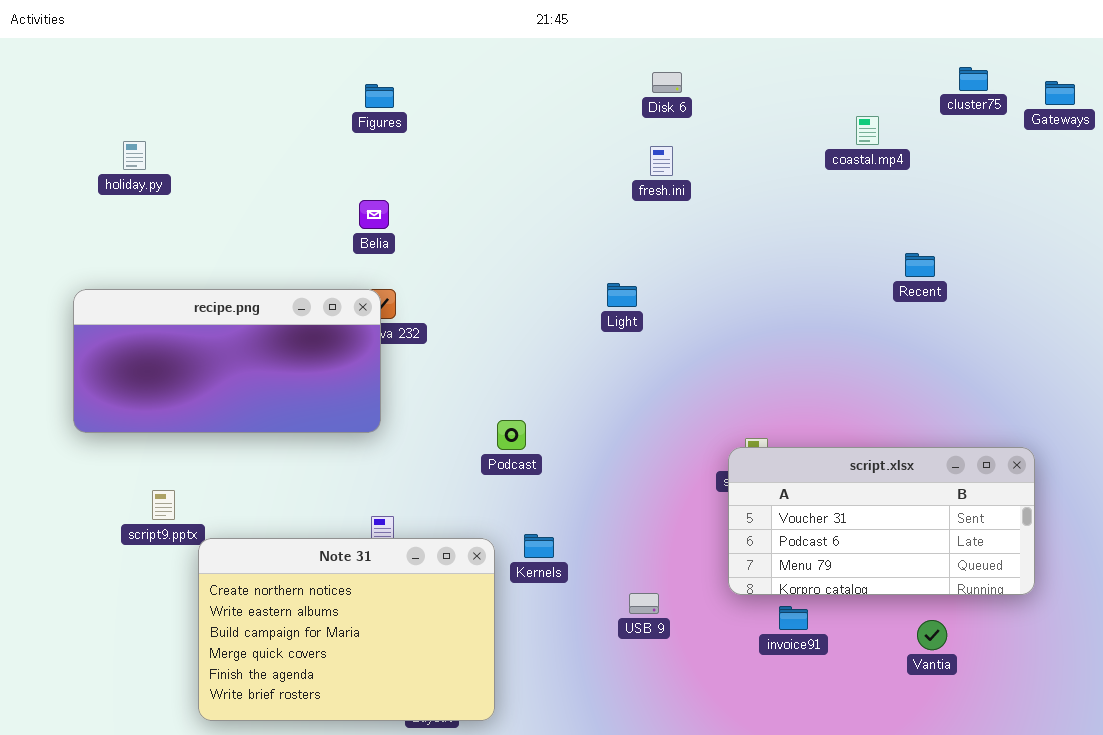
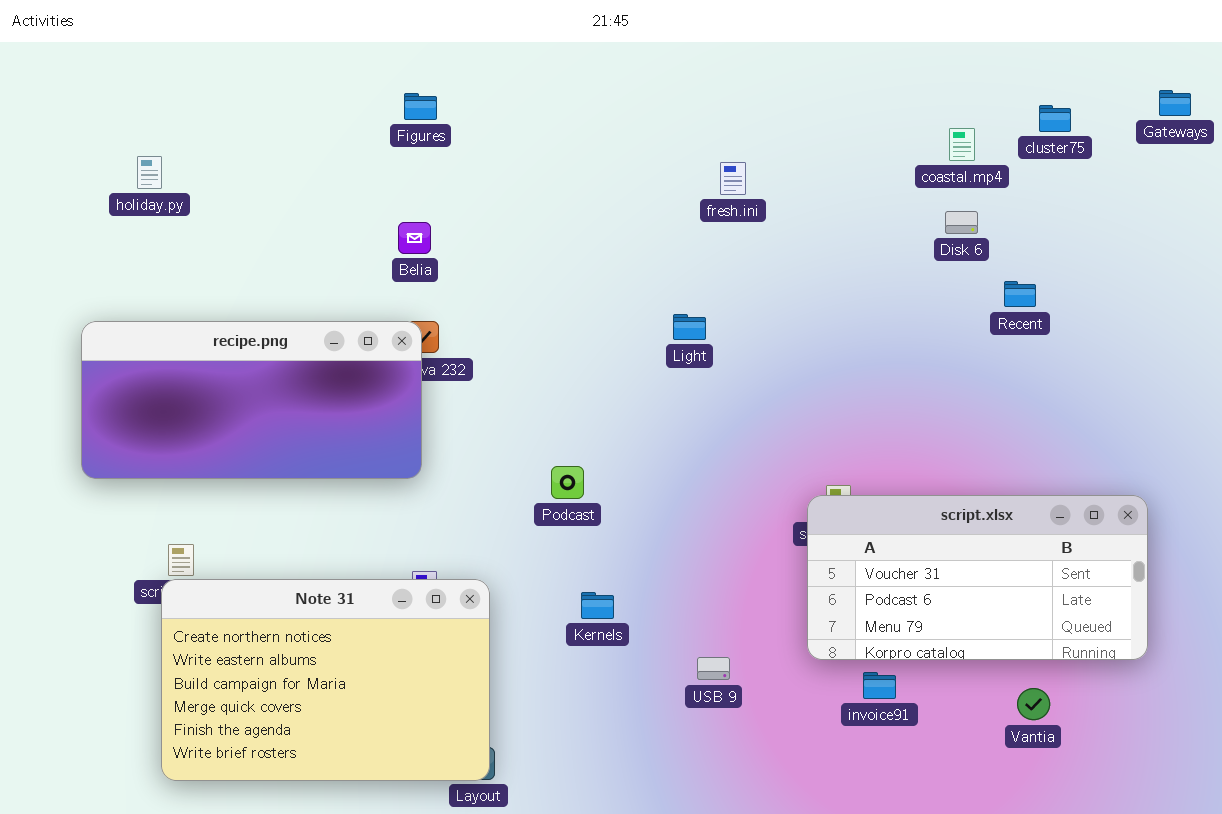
cluster75: [959,67,988,91] -> [1039,105,1071,132], moved
Disk 6: [652,72,682,93] -> [945,211,978,234], moved
Note 31: [198,538,495,721] -> [161,579,490,781], moved

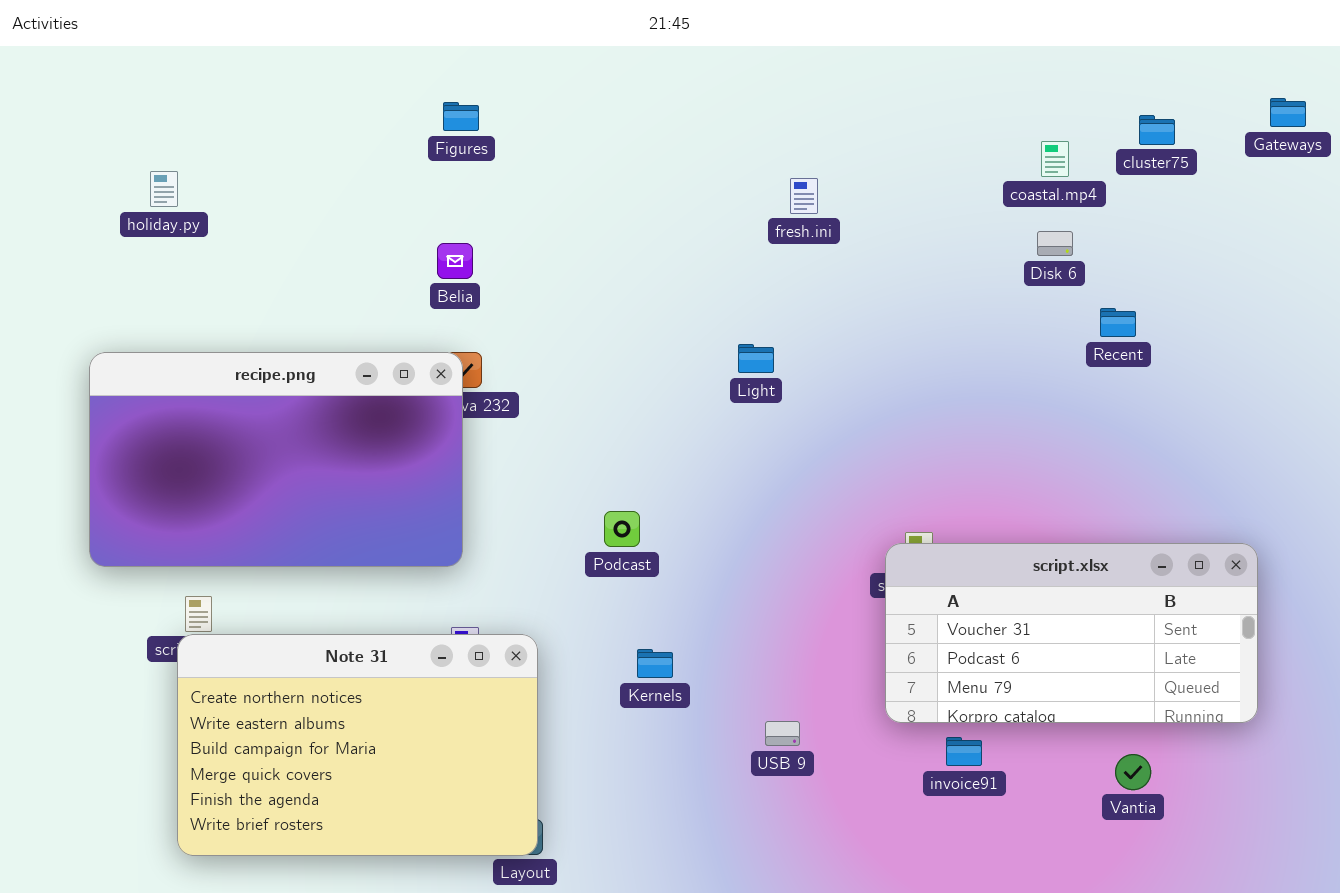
recipe.png: [81,321,422,479] -> [89,352,463,567], resized

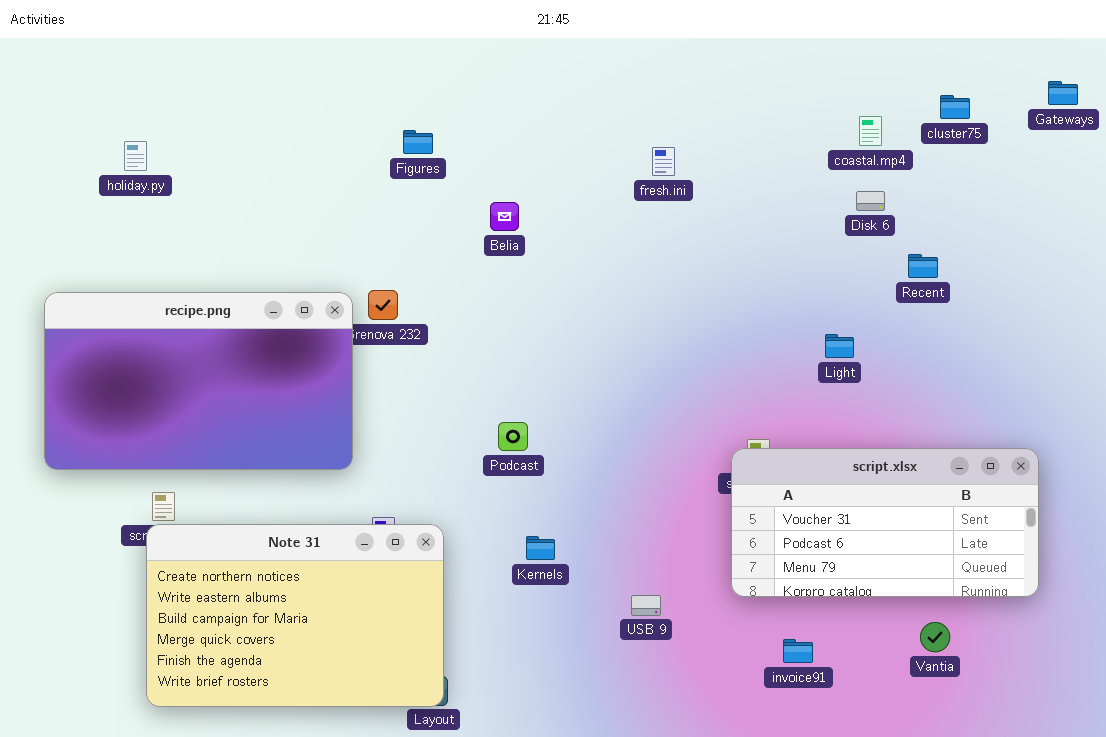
Figures: [443,102,479,131] -> [403,130,433,154], moved
Belia: [437,243,473,279] -> [490,202,519,231], moved
Light: [738,344,774,373] -> [825,334,854,358], moved
recipe.png: [89,352,463,567] -> [44,292,353,470], moved
invoice91: [946,737,982,766] -> [783,639,813,663], moved

